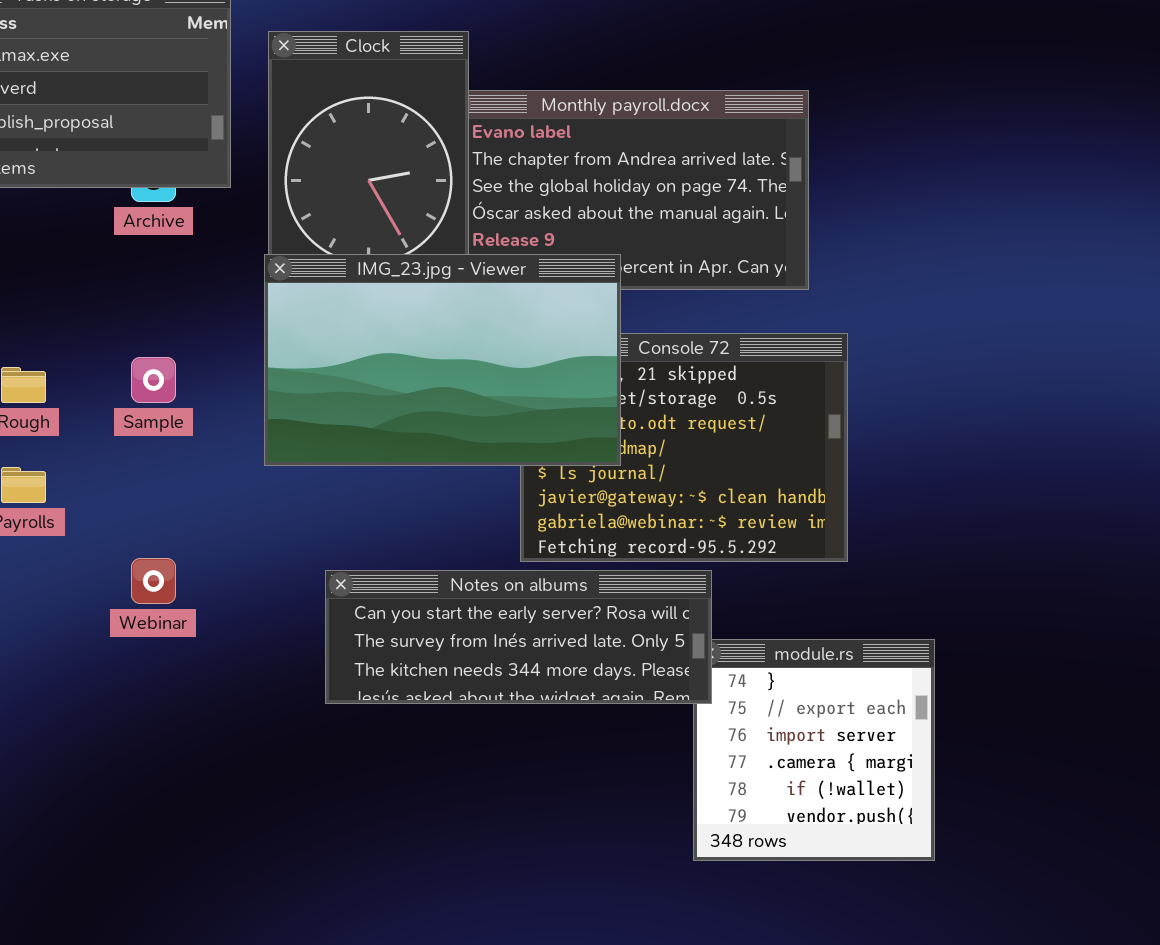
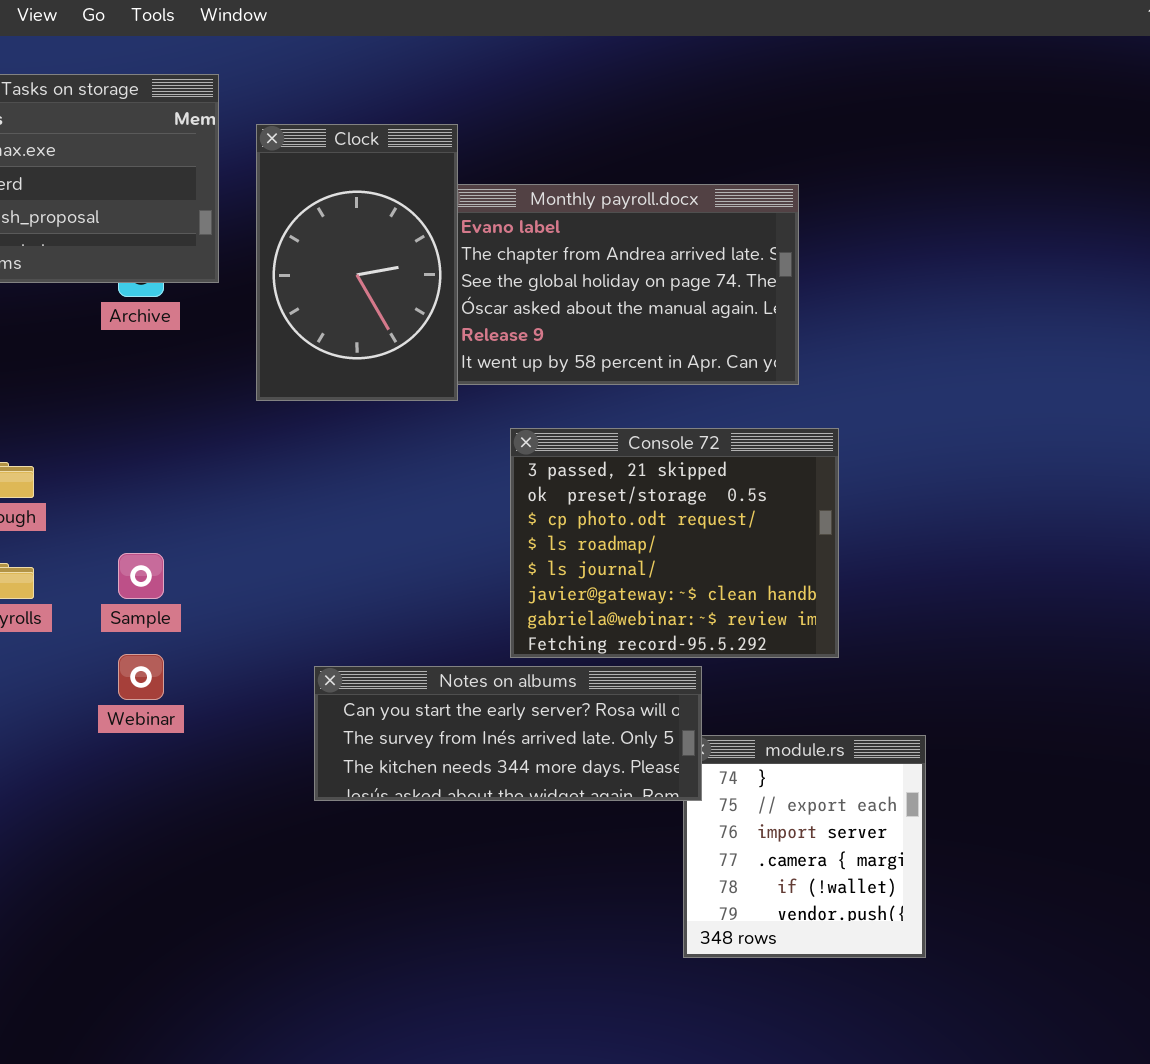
IMG_23.jpg - Viewer: [264,254,621,466] -> none, closed
Sample: [131,357,176,403] -> [118,553,164,599], moved

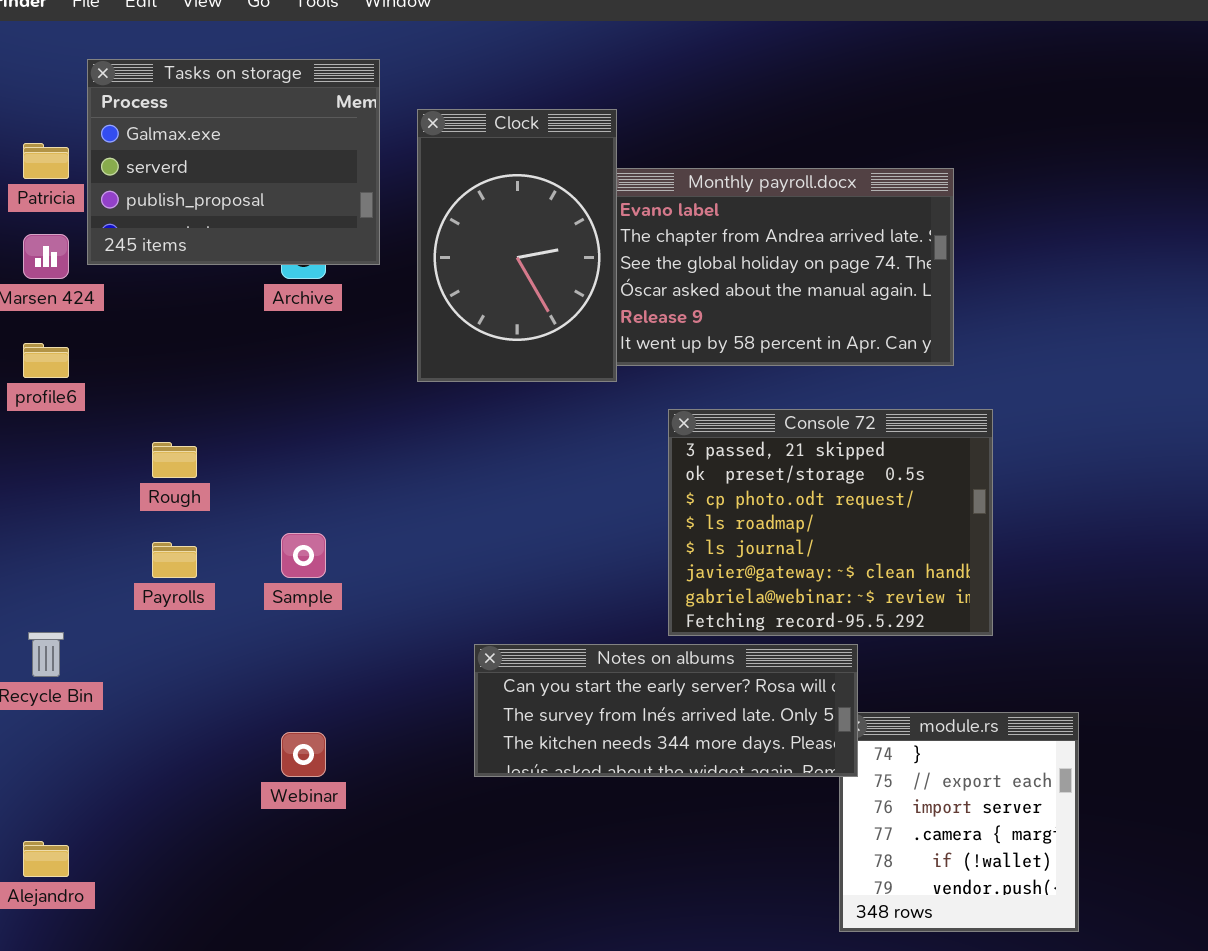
Webinar: [118,654,164,700] -> [281,732,326,777], moved

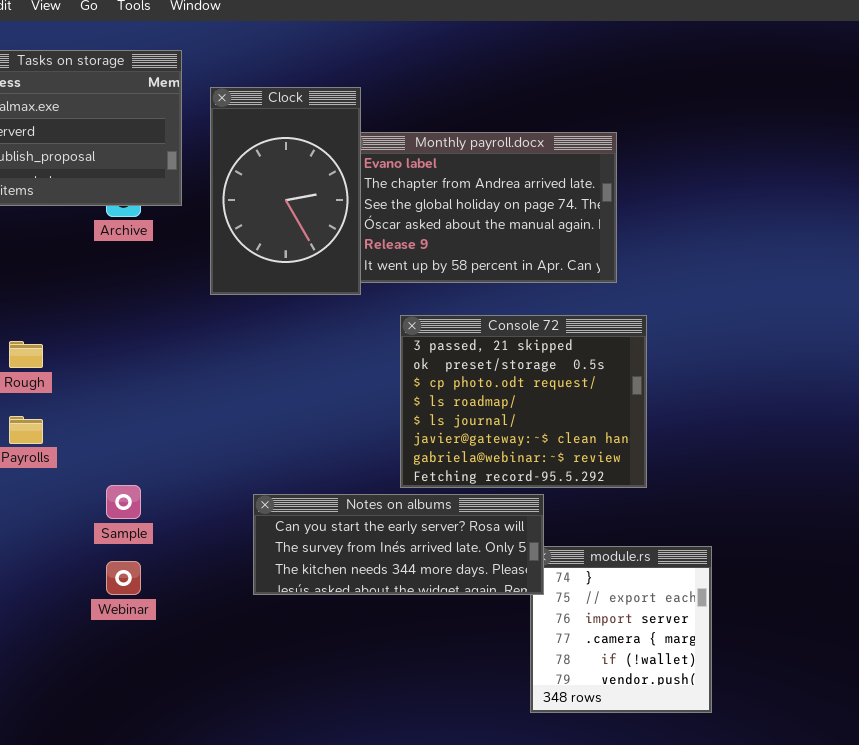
Sample: [281,533,326,578] -> [106,485,141,519], moved

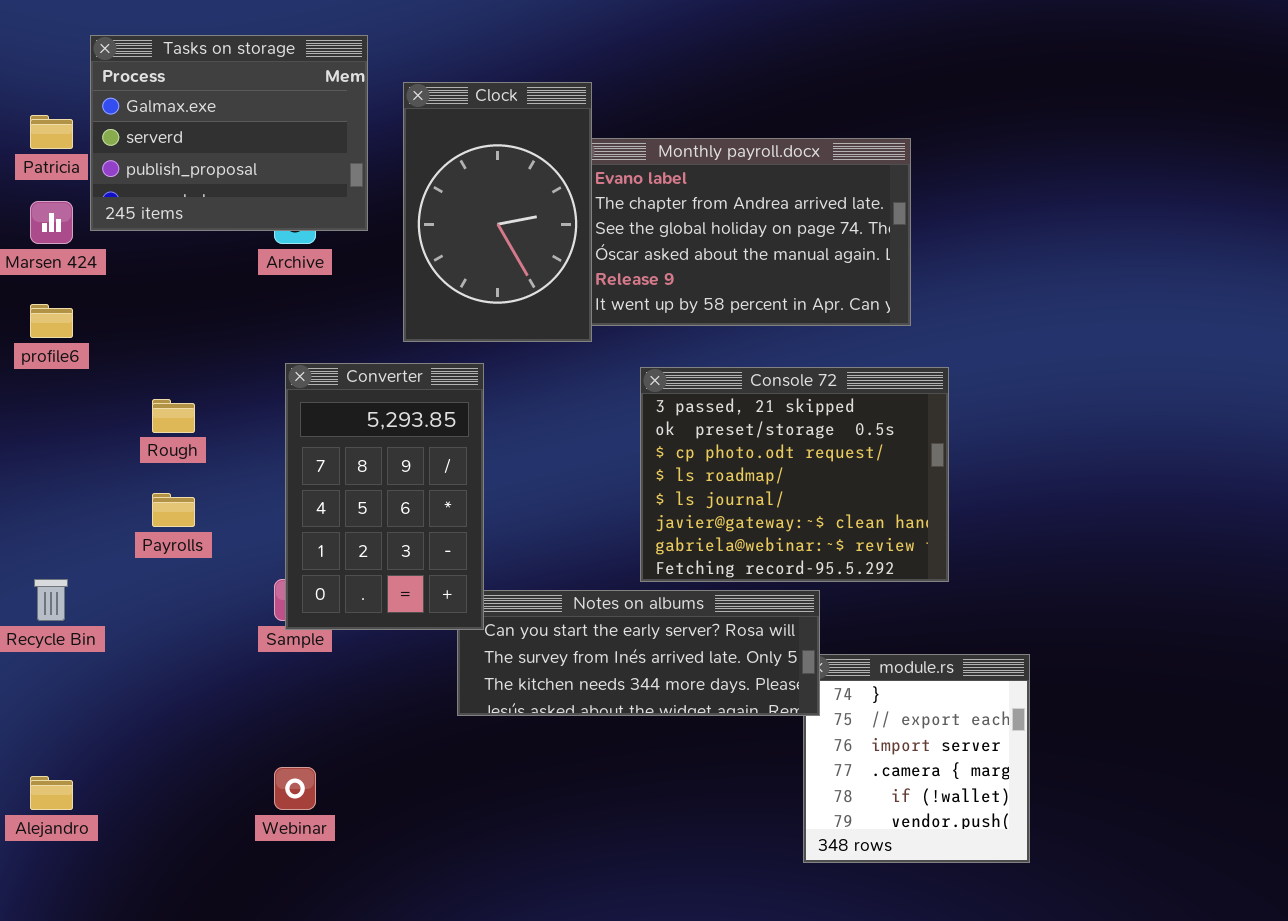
Converter: none -> [285,363,484,630], opened
Webinar: [106,561,141,595] -> [274,767,316,810], moved

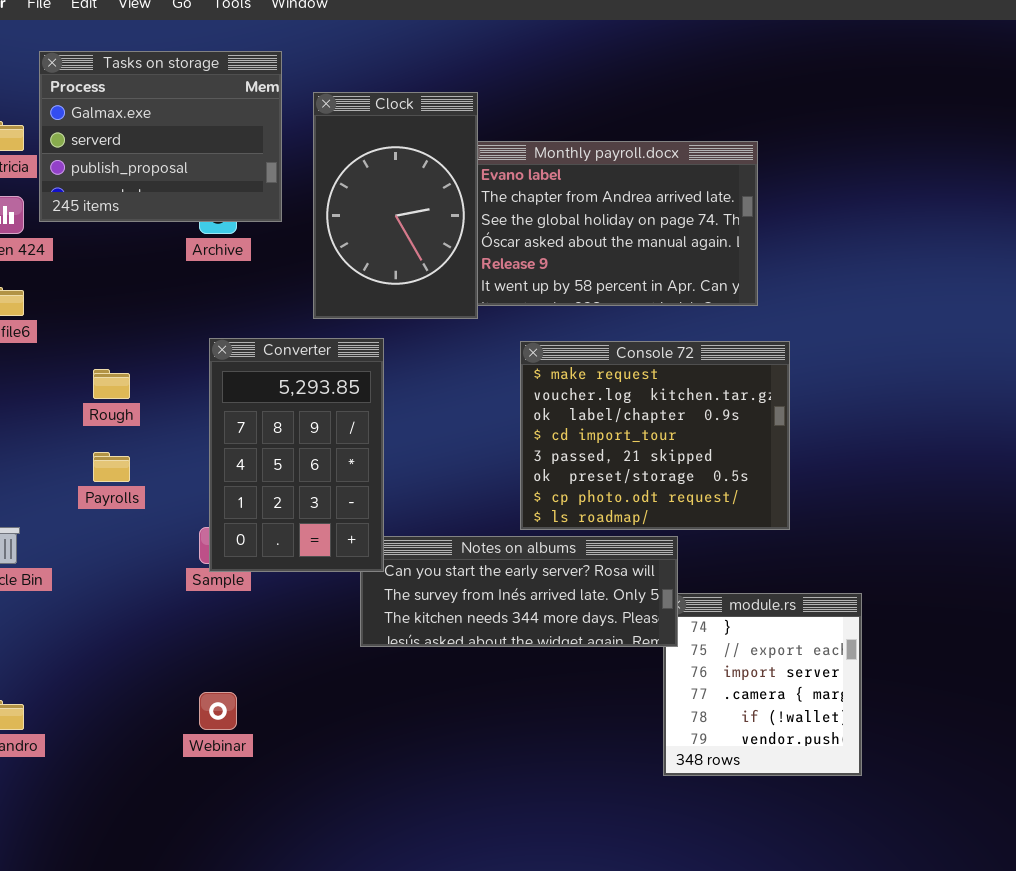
Console 72: [640,367,949,582] -> [520,341,790,530], scrolled up 4 rows

